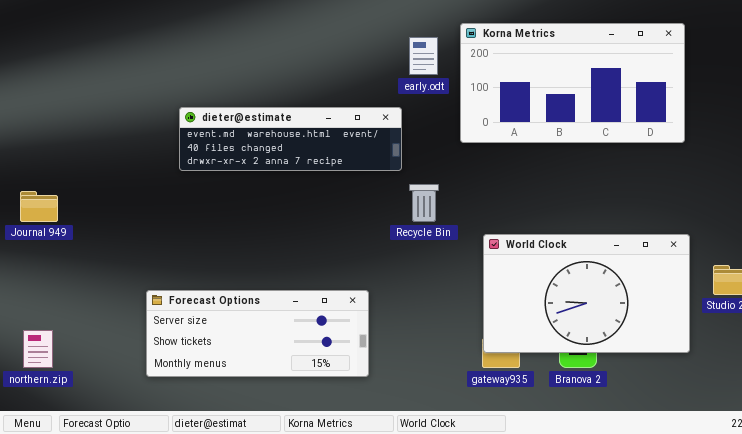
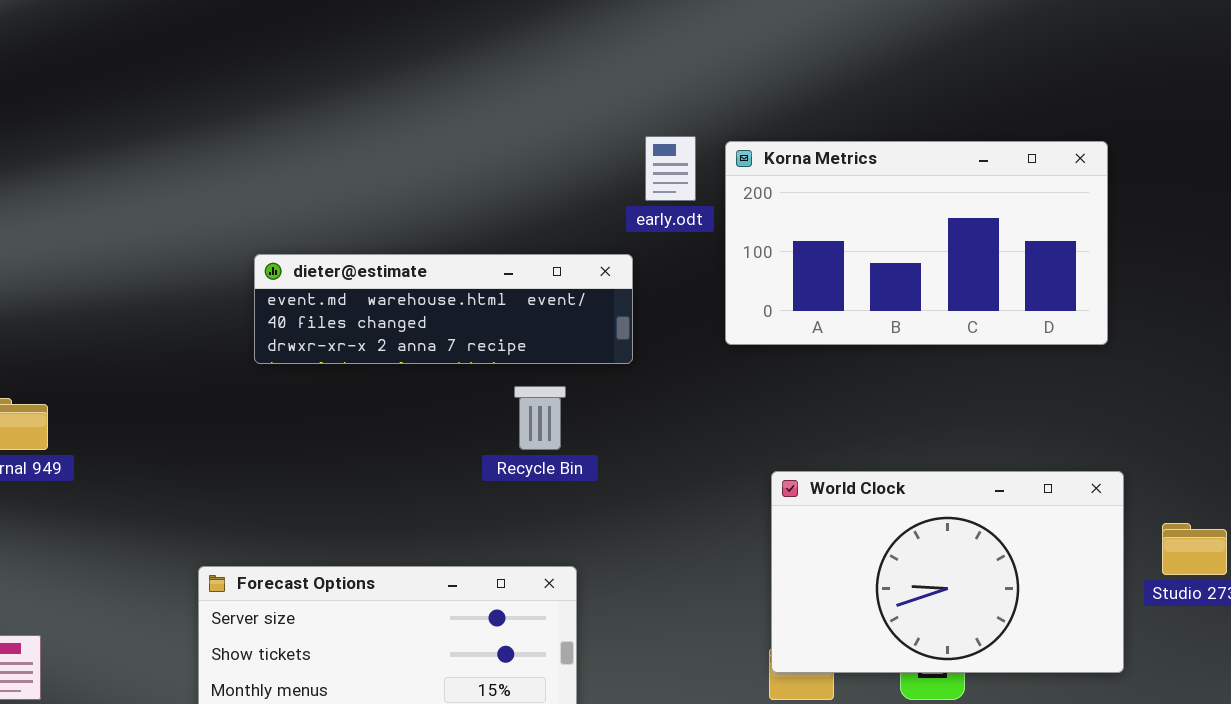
Korna Metrics: [460,23,685,143] -> [725,141,1108,345], moved
Recycle Bin: [409,184,439,222] -> [514,386,566,450], moved

